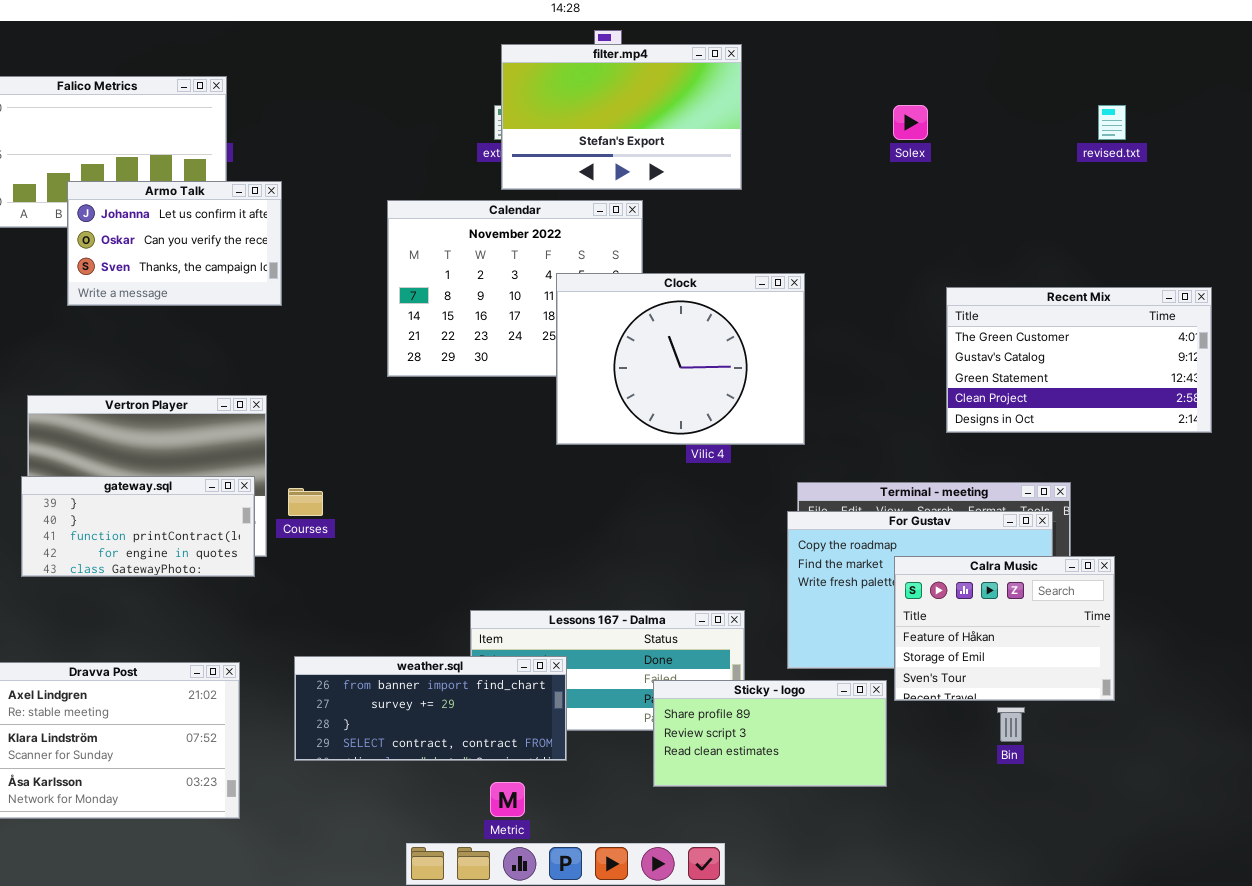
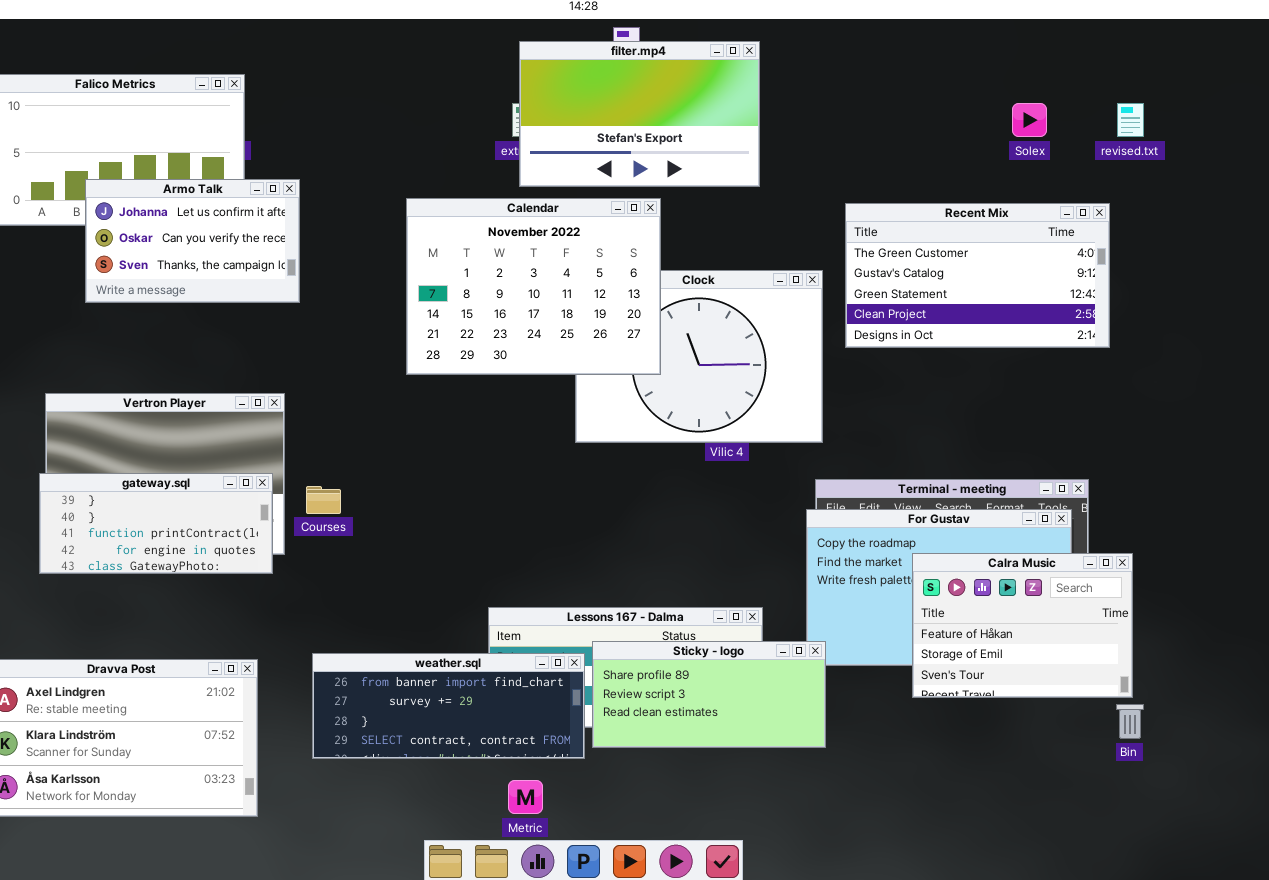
Solex: [893,105,928,140] -> [1012,103,1047,137], moved
Calendar: [387,200,643,377] -> [406,198,661,375], raised
Recent Mix: [946,287,1212,433] -> [845,203,1110,348], moved
Sticky - logo: [653,680,887,787] -> [592,641,826,748], moved
Bin: [997,707,1025,742] -> [1116,704,1144,739], moved

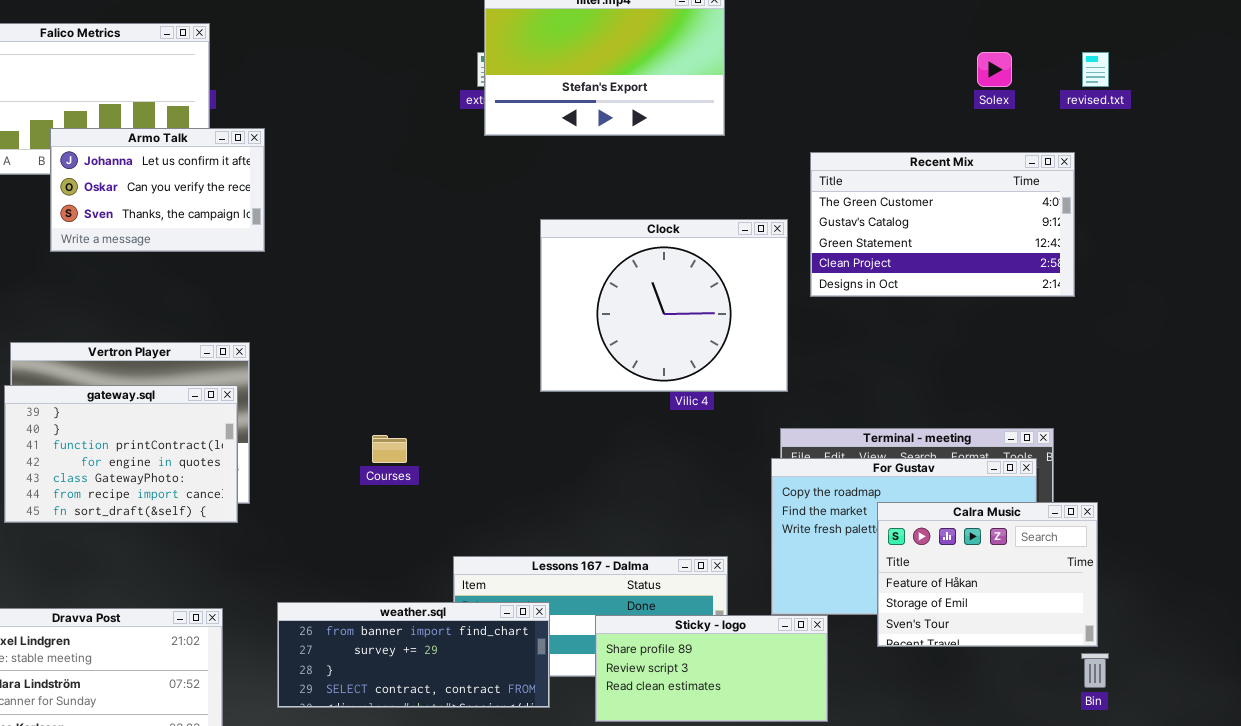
Calendar: [406,198,661,375] -> none, closed
gateway.sql: [39,473,273,574] -> [4,385,238,523], resized
Courses: [306,486,341,514] -> [372,435,407,463], moved
Sticky - logo: [592,641,826,748] -> [595,615,828,722], moved

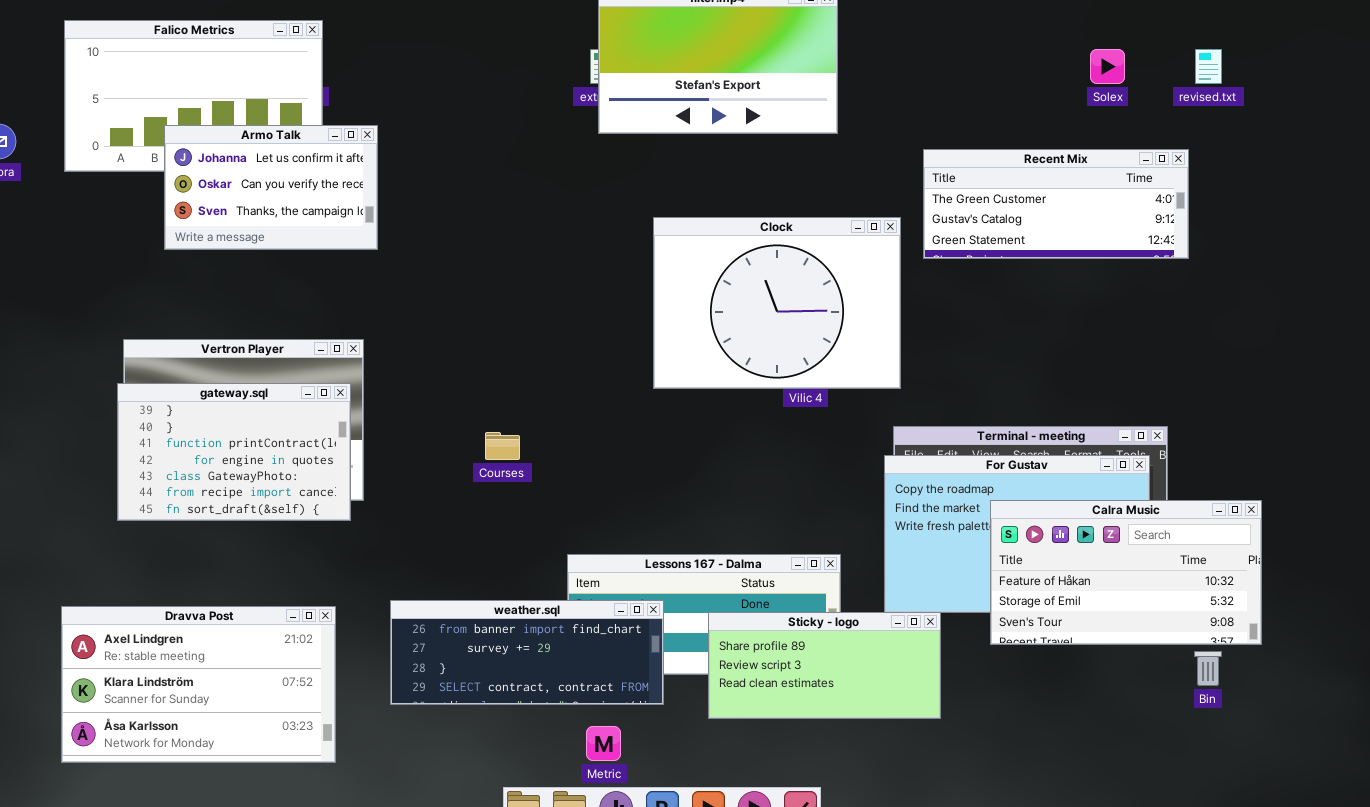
Recent Mix: [810,152,1075,297] -> [923,149,1189,259], resized
Calra Music: [877,502,1098,647] -> [990,500,1262,645], resized

